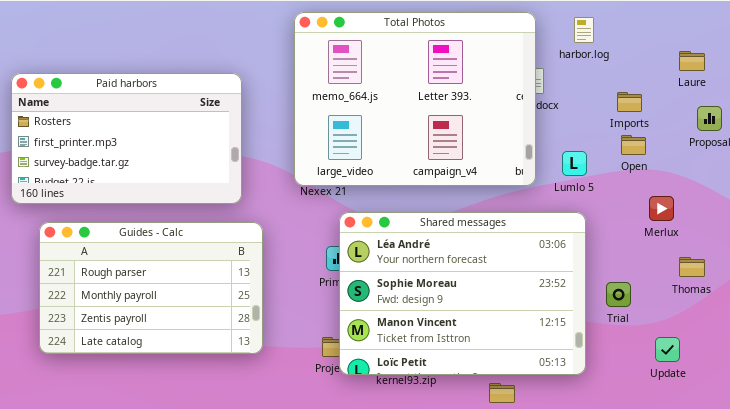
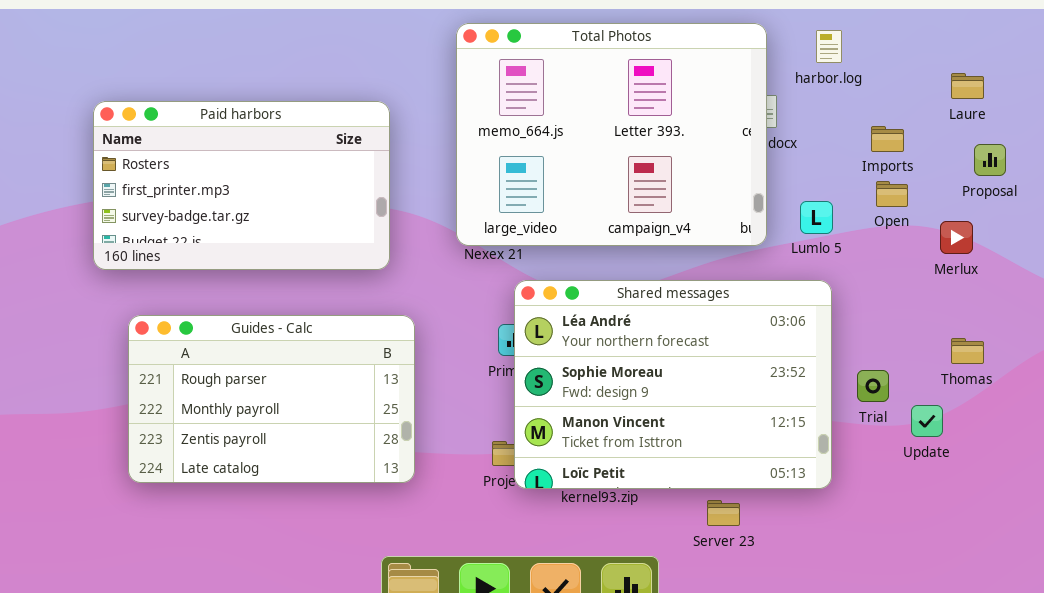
Merlux: [649,196,674,221] -> [940,221,973,254], moved
Guides - Calc: [39,222,263,354] -> [128,315,415,483], moved
Update: [655,337,680,362] -> [911,405,943,437], moved

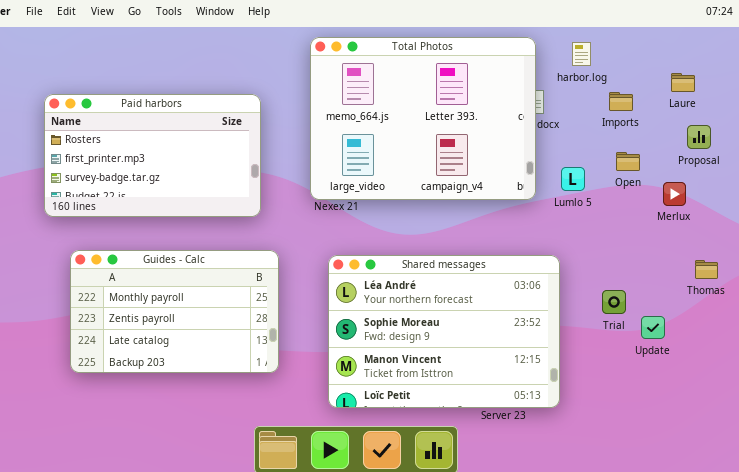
Imports: [871,126,904,152] -> [609,92,633,111], moved
Shared messages: [514,280,832,489] -> [328,255,560,408], moved
Guides - Calc: [128,315,415,483] -> [70,250,279,373], scrolled down 1 row
Thomas: [951,338,984,364] -> [695,260,718,279], moved

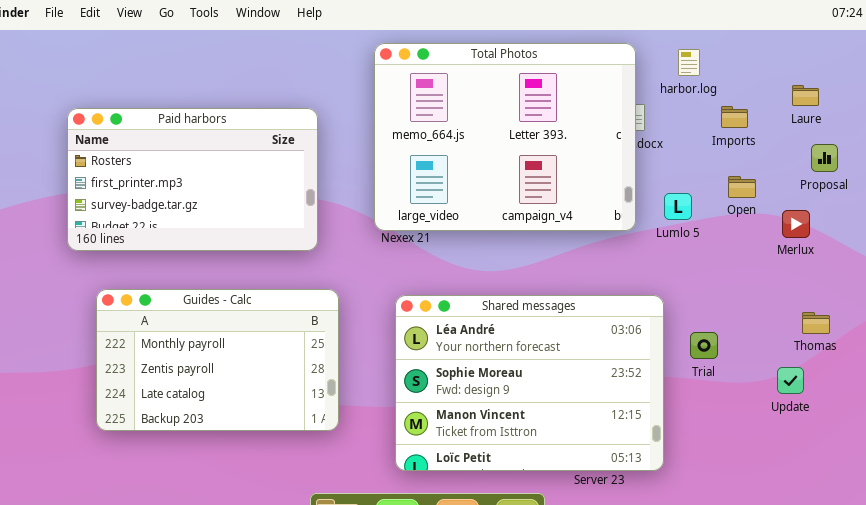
Thomas: [695,260,718,279] -> [802,312,830,334], moved
Trial: [602,290,626,314] -> [690,332,718,359], moved
Update: [641,316,665,339] -> [777,367,804,394], moved

